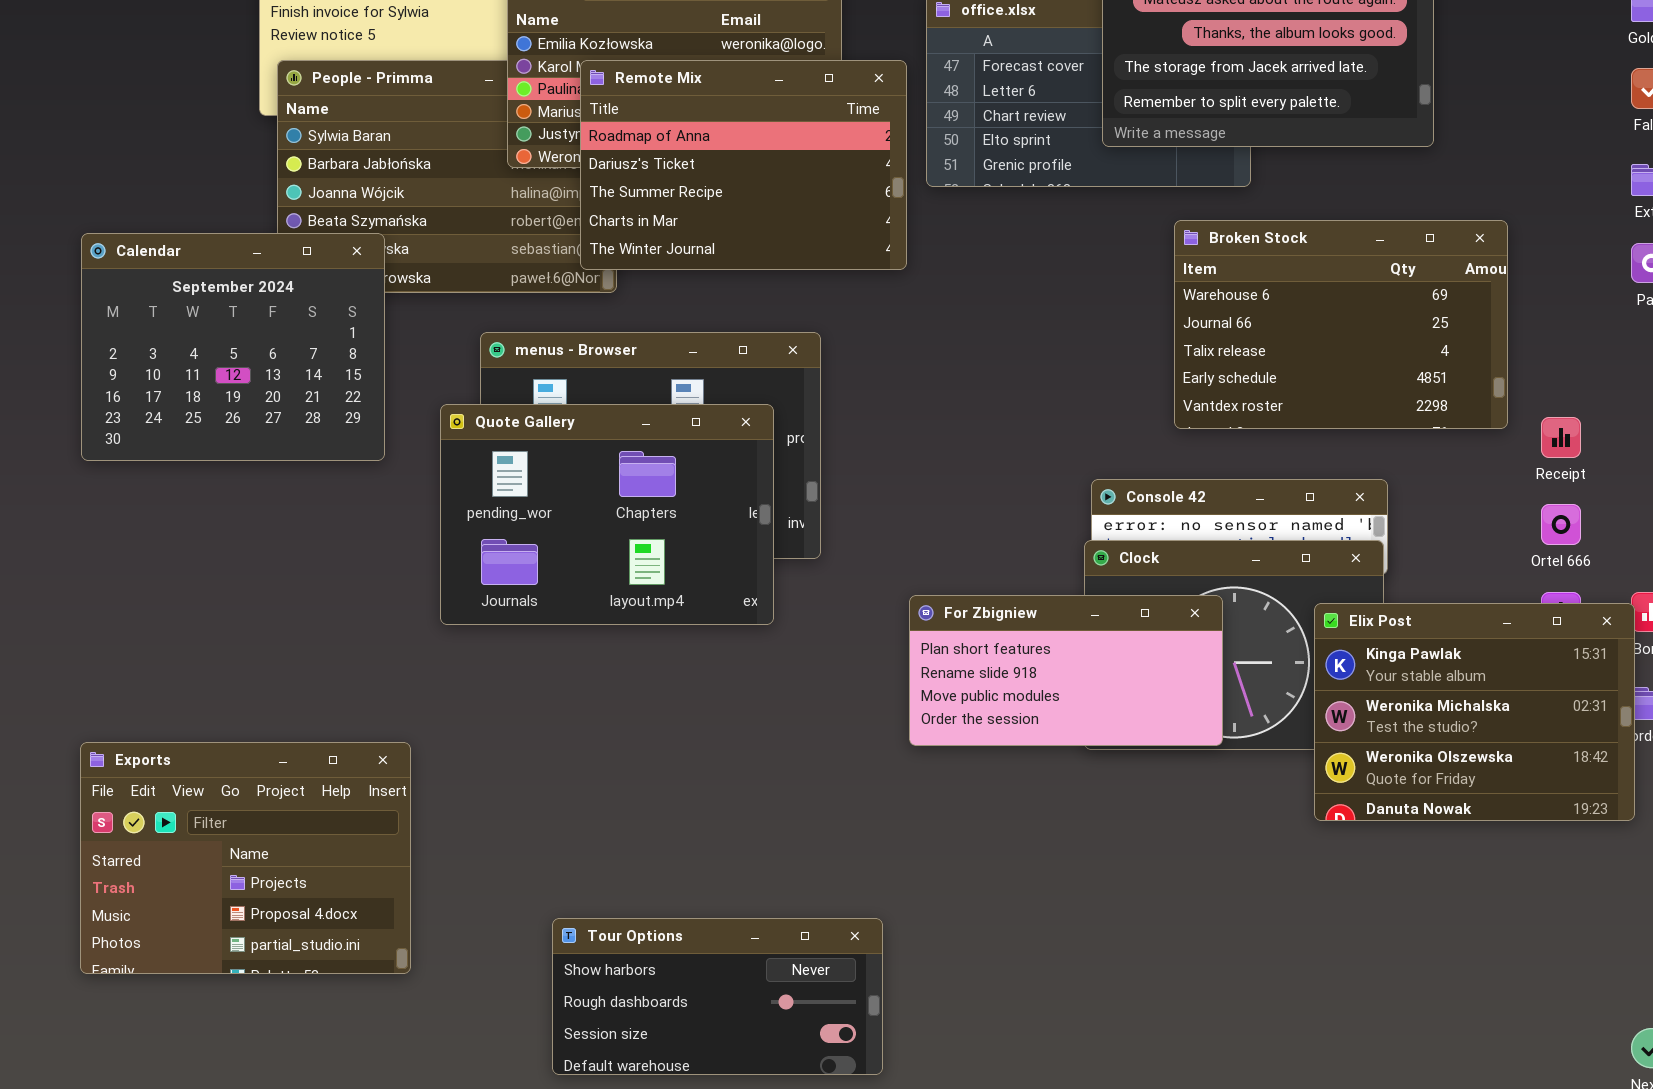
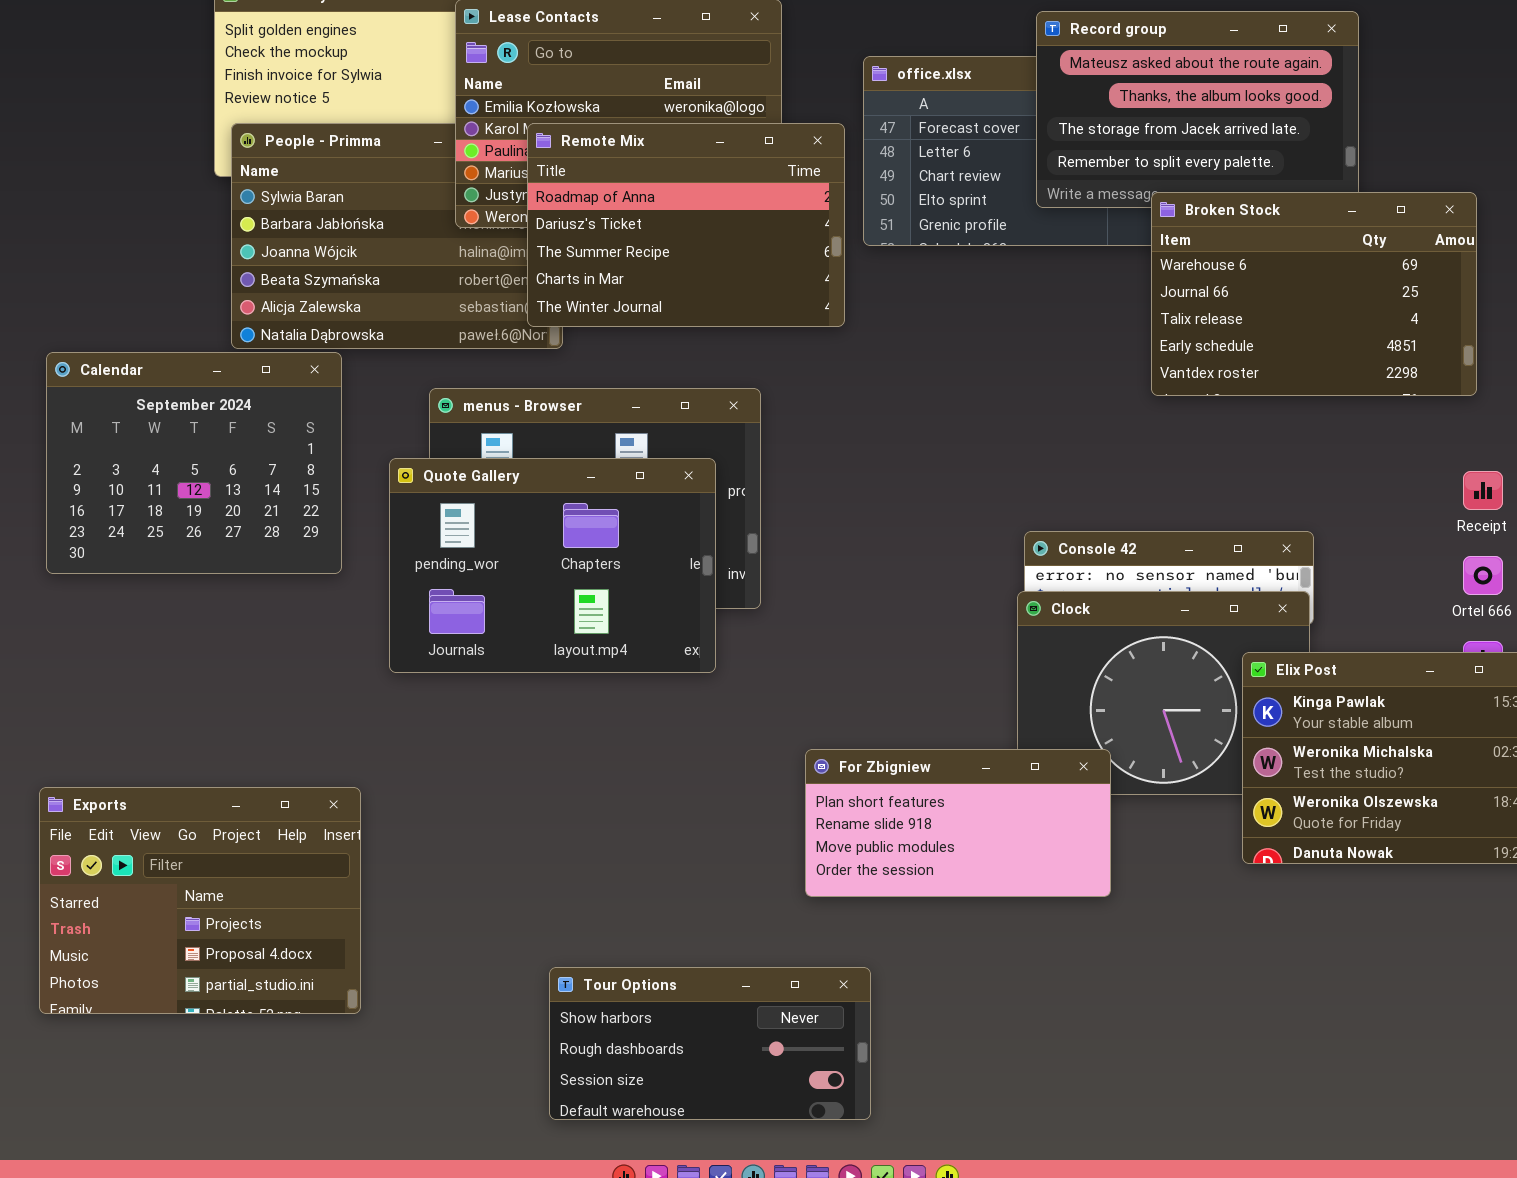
Broken Stock: [1174,220,1508,429] -> [1151,192,1477,396], moved
Calendar: [81,233,385,461] -> [46,352,342,574], moved
For Zbigniew: [909,595,1223,746] -> [805,749,1111,897], moved
Tour Options: [552,918,883,1075] -> [549,967,871,1120], moved

